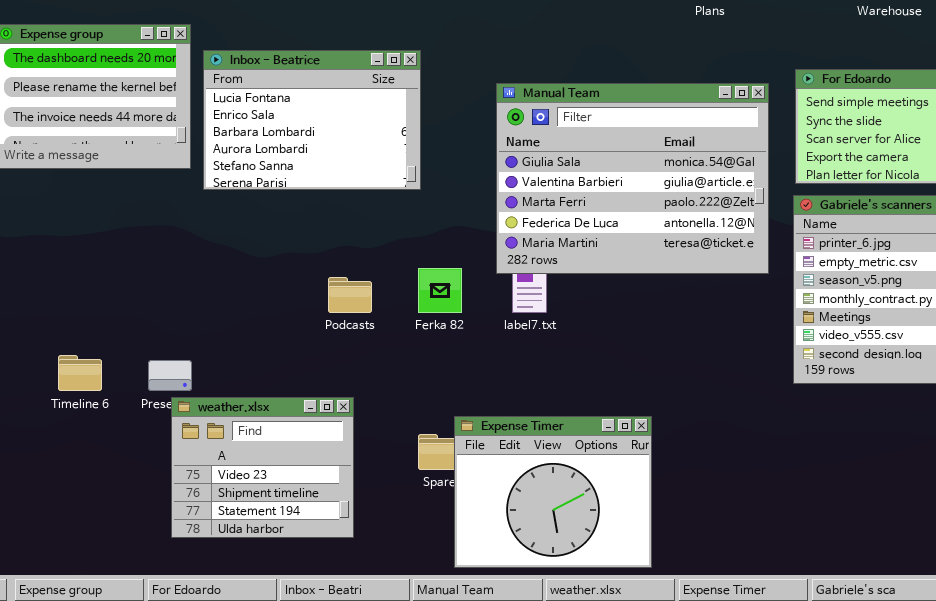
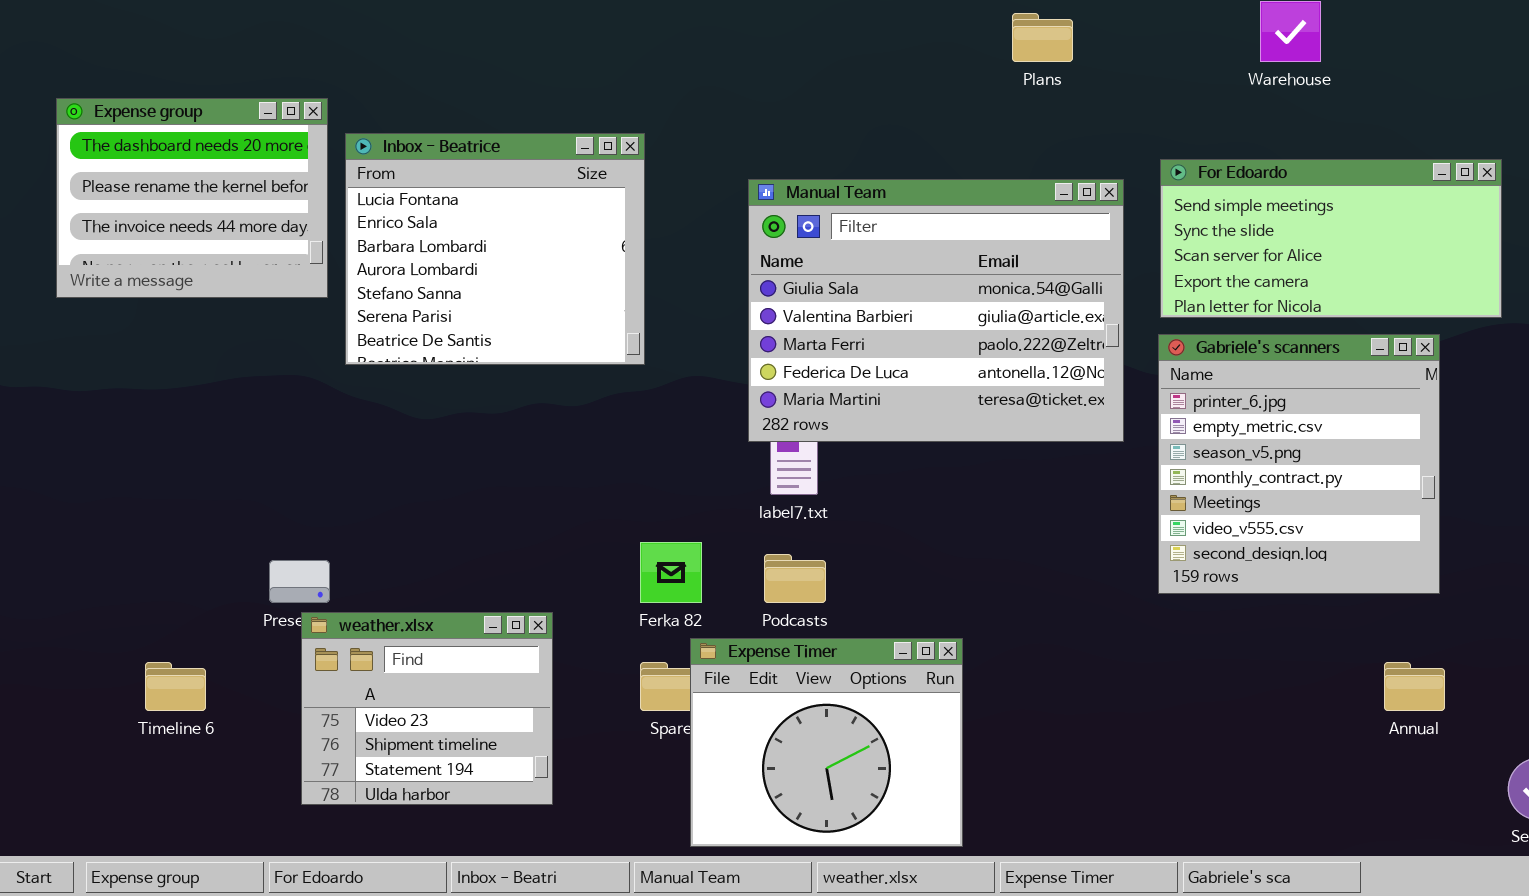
Inbox - Beatrice: [203,50,421,190] -> [345,133,645,365], resized
Ferka 82: [418,268,462,313] -> [640,542,702,603], moved
Podcasts: [328,277,372,313] -> [764,554,826,603], moved
Timeline 6: [58,355,102,391] -> [145,662,206,711], moved

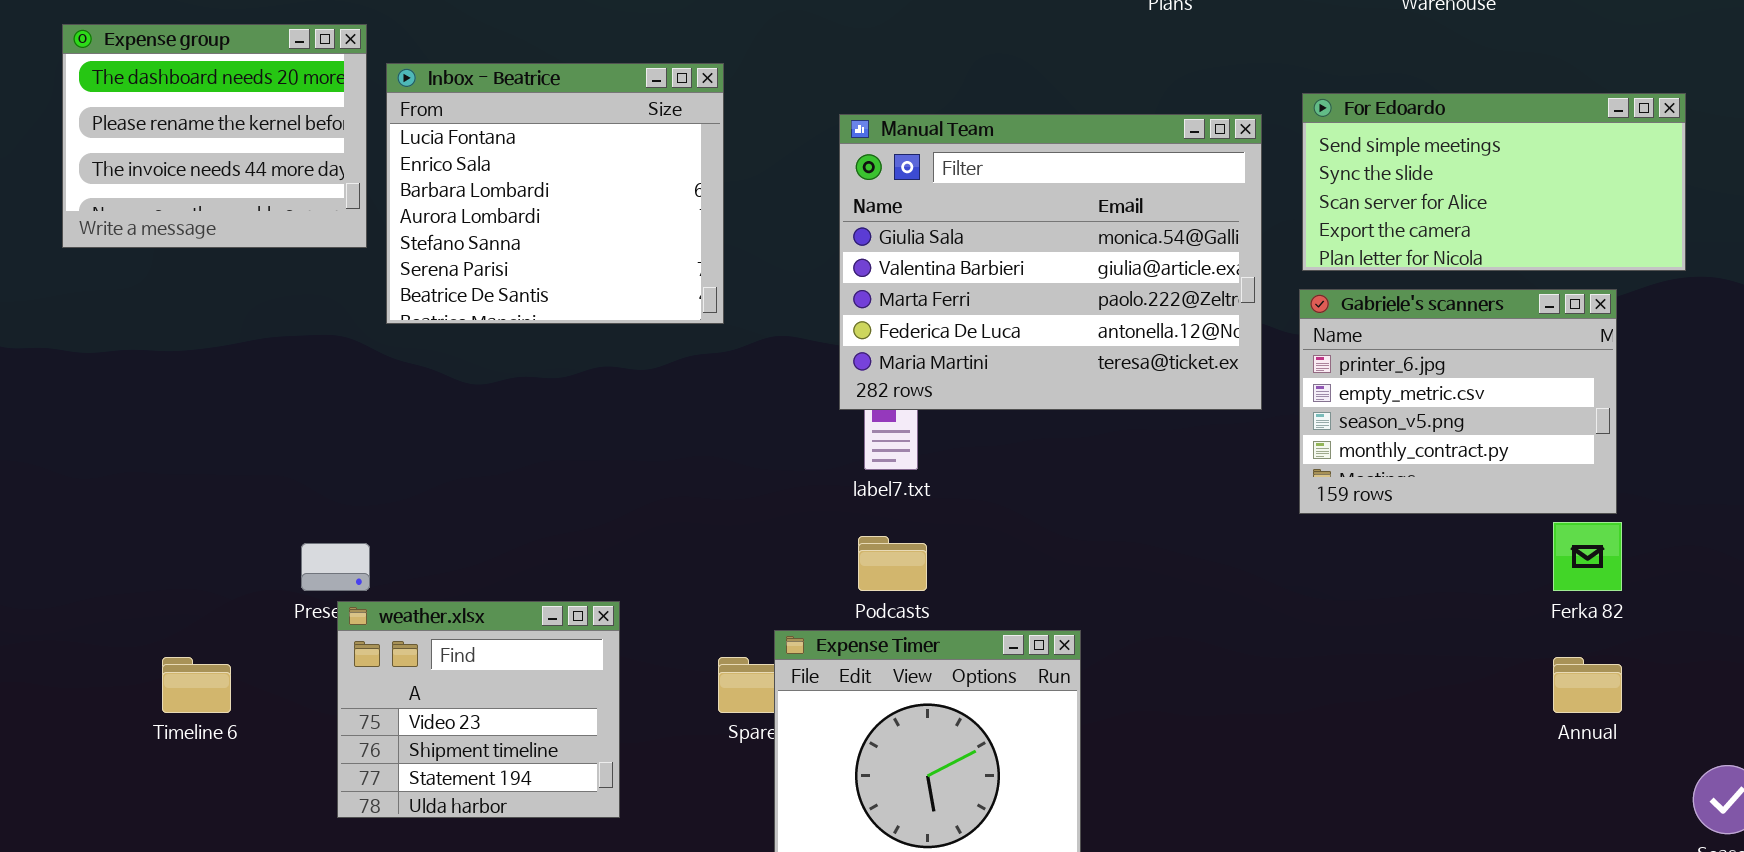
Gabriele's scanners: [1158,334,1440,594] -> [1299,289,1617,514], resized
Ferka 82: [640,542,702,603] -> [1553,522,1622,591], moved

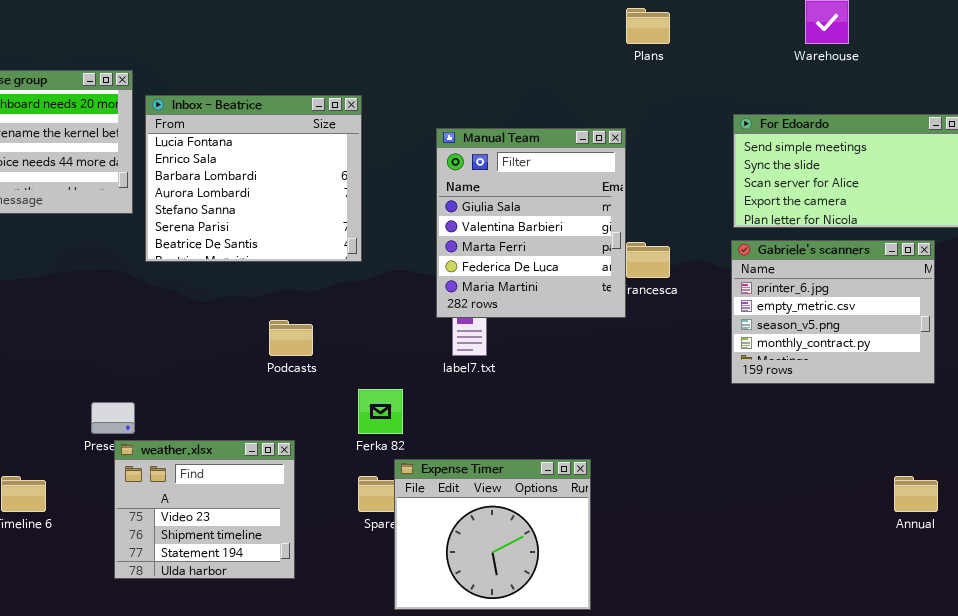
Manual Team: [839,114,1262,410] -> [436,128,626,318], resized
Ferka 82: [1553,522,1622,591] -> [358,389,403,434], moved
Podcasts: [858,536,927,591] -> [269,320,313,356], moved

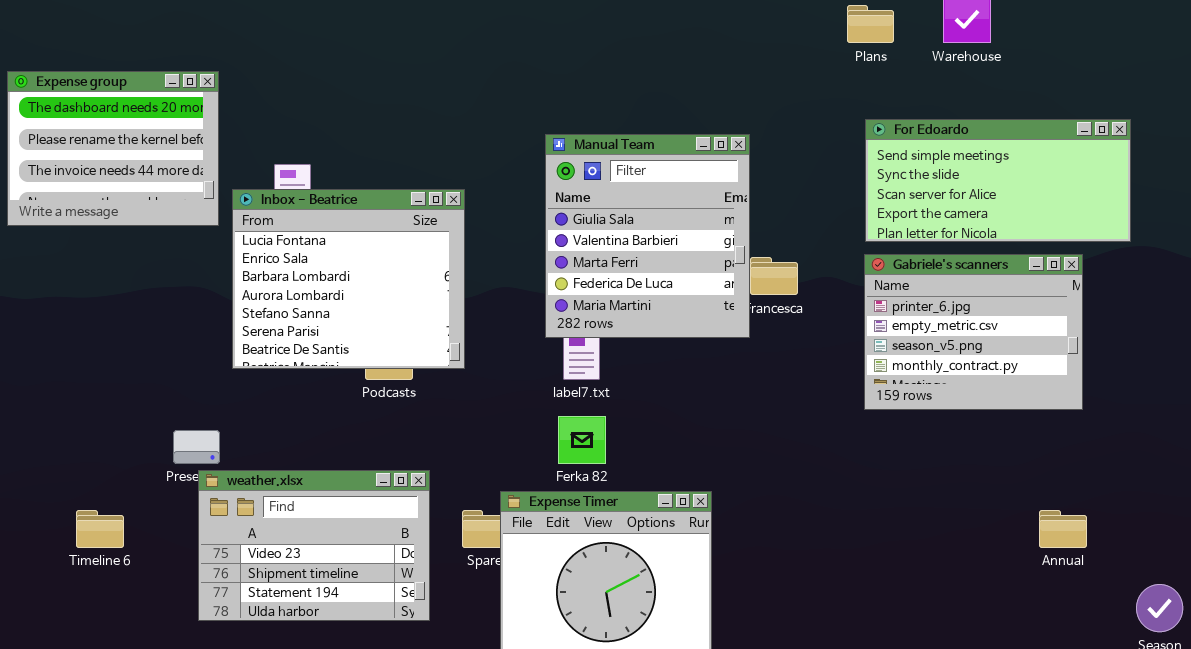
Plans: [626,8,670,44] -> [847,5,894,43], moved
Inbox - Beatrice: [145,95,362,262] -> [232,189,465,369], moved
Ferka 82: [358,389,403,434] -> [558,416,606,464], moved
weather.xlsx: [114,440,295,579] -> [198,470,430,621], resized

